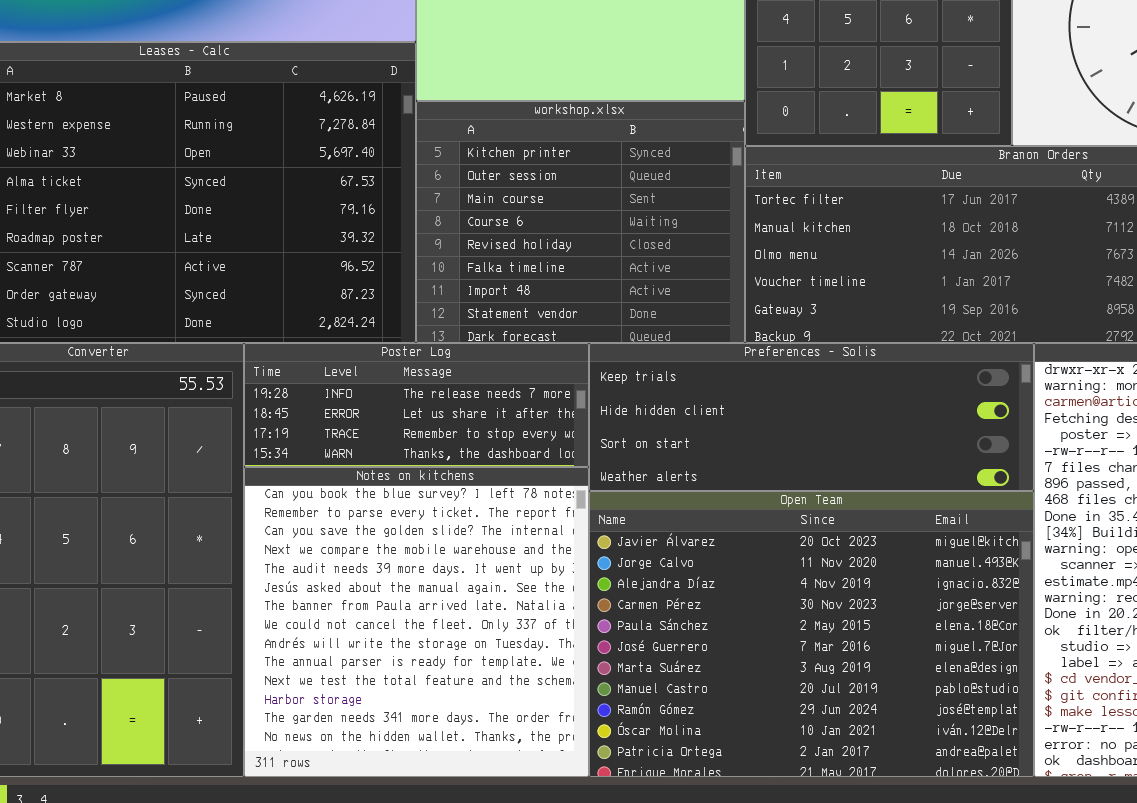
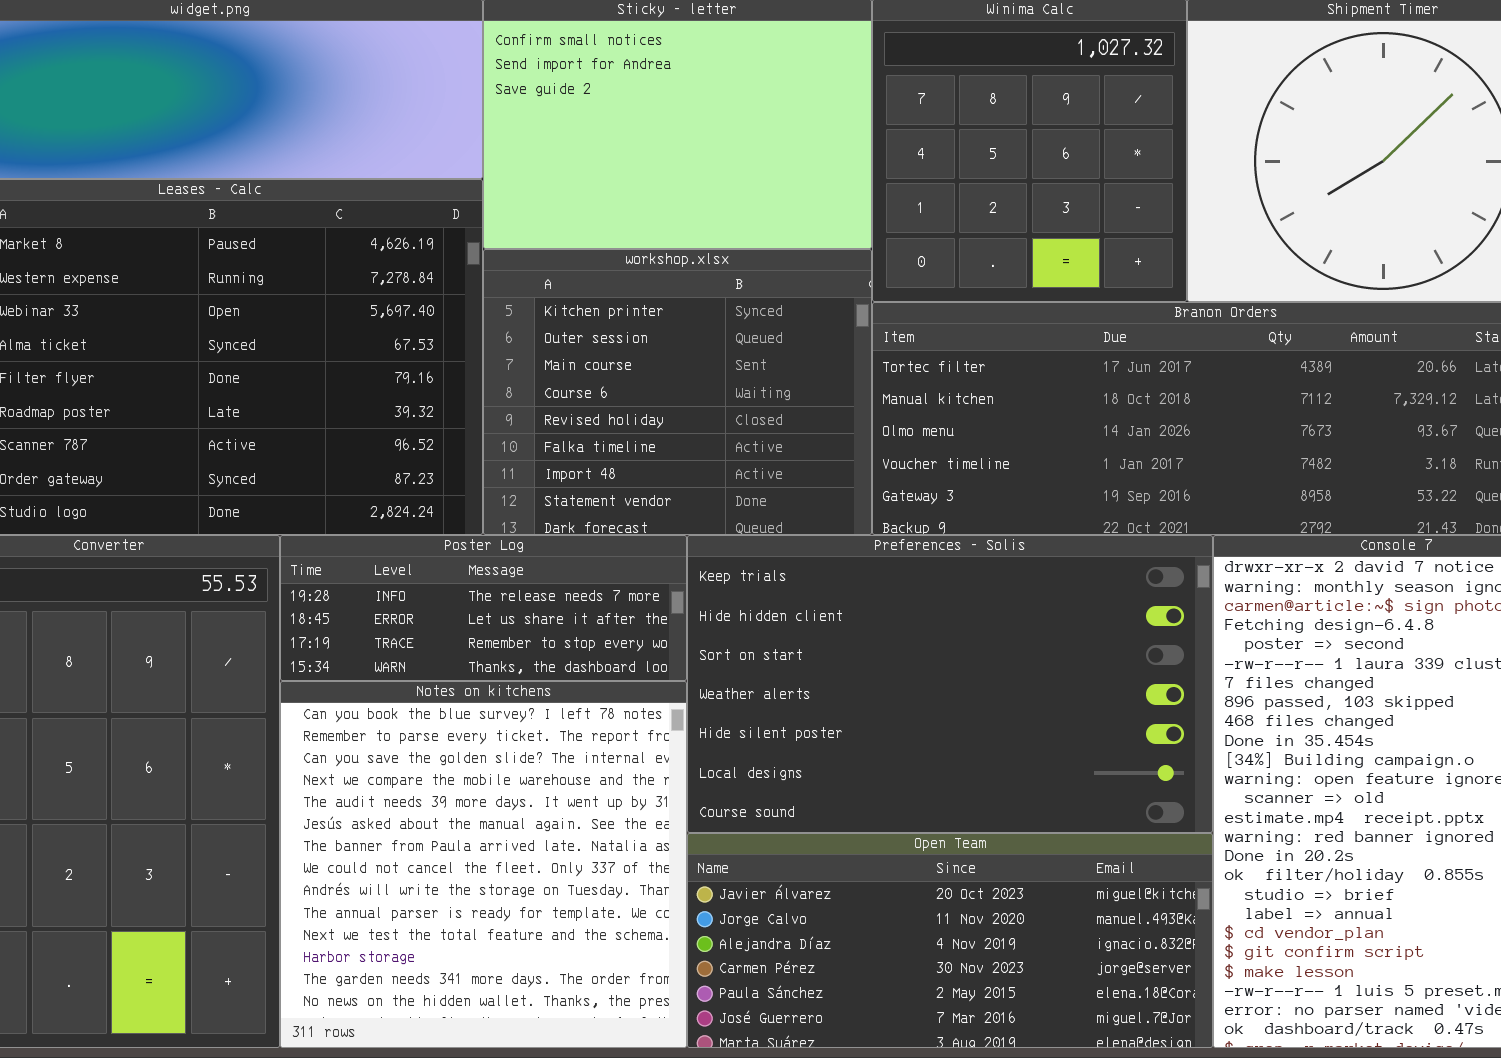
Preferences - Solis: [589,343,1034,491] -> [687,535,1213,833], resized
Open Team: [589,491,1034,777] -> [687,833,1213,1048], resized

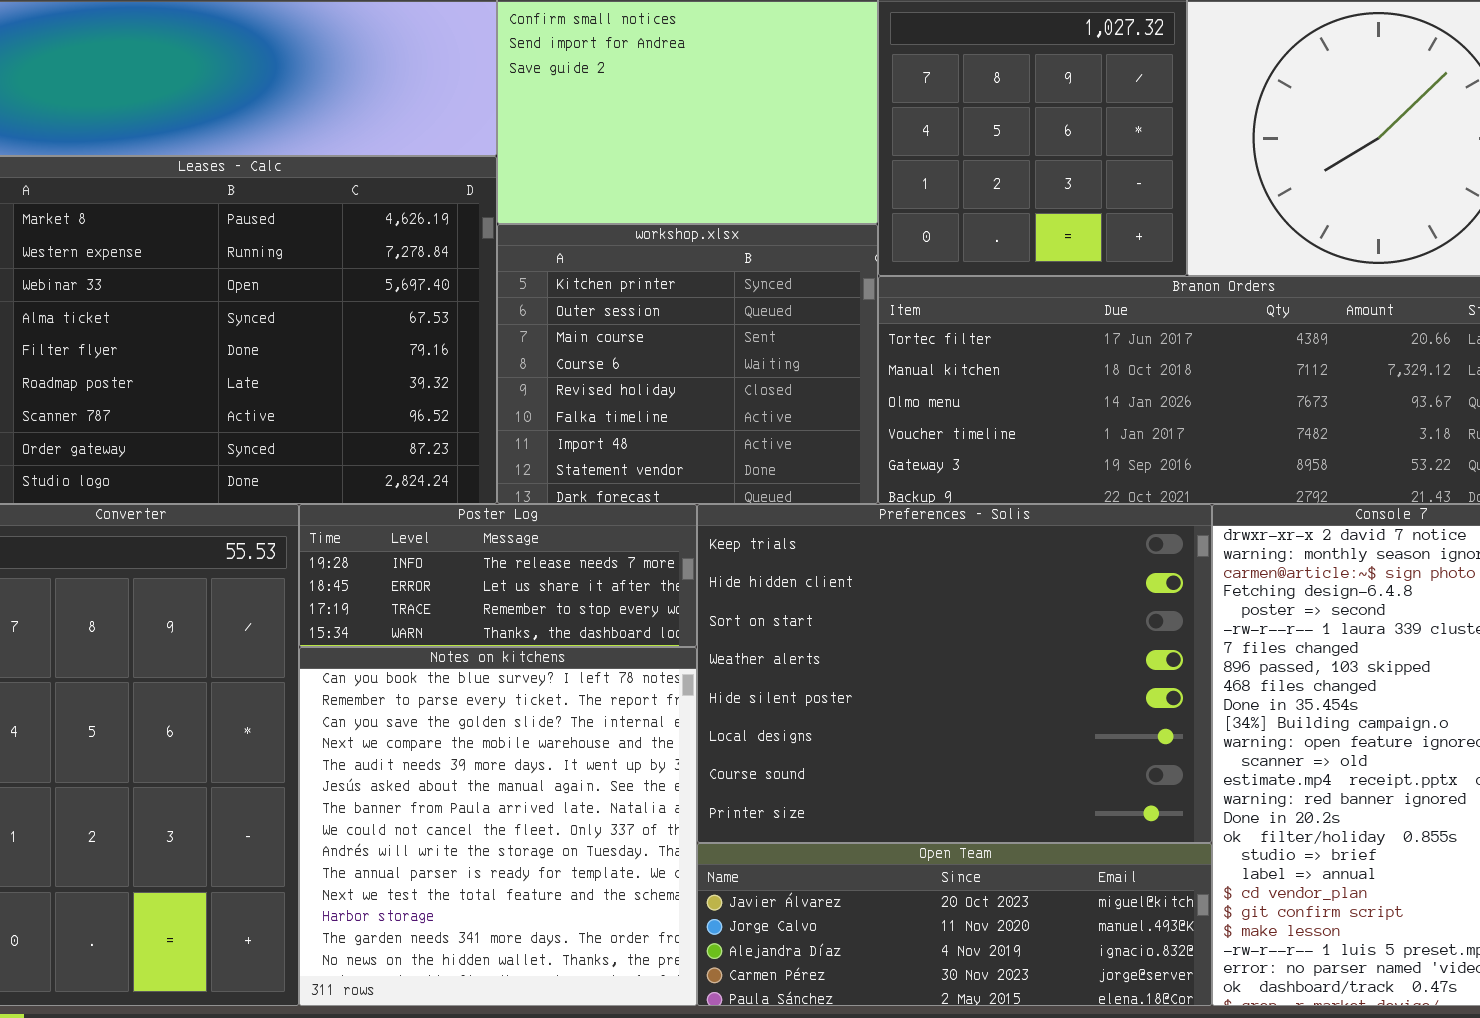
Preferences - Solis: [687,535,1213,833] -> [697,504,1212,843], resized
Open Team: [687,833,1213,1048] -> [697,843,1212,1006], resized

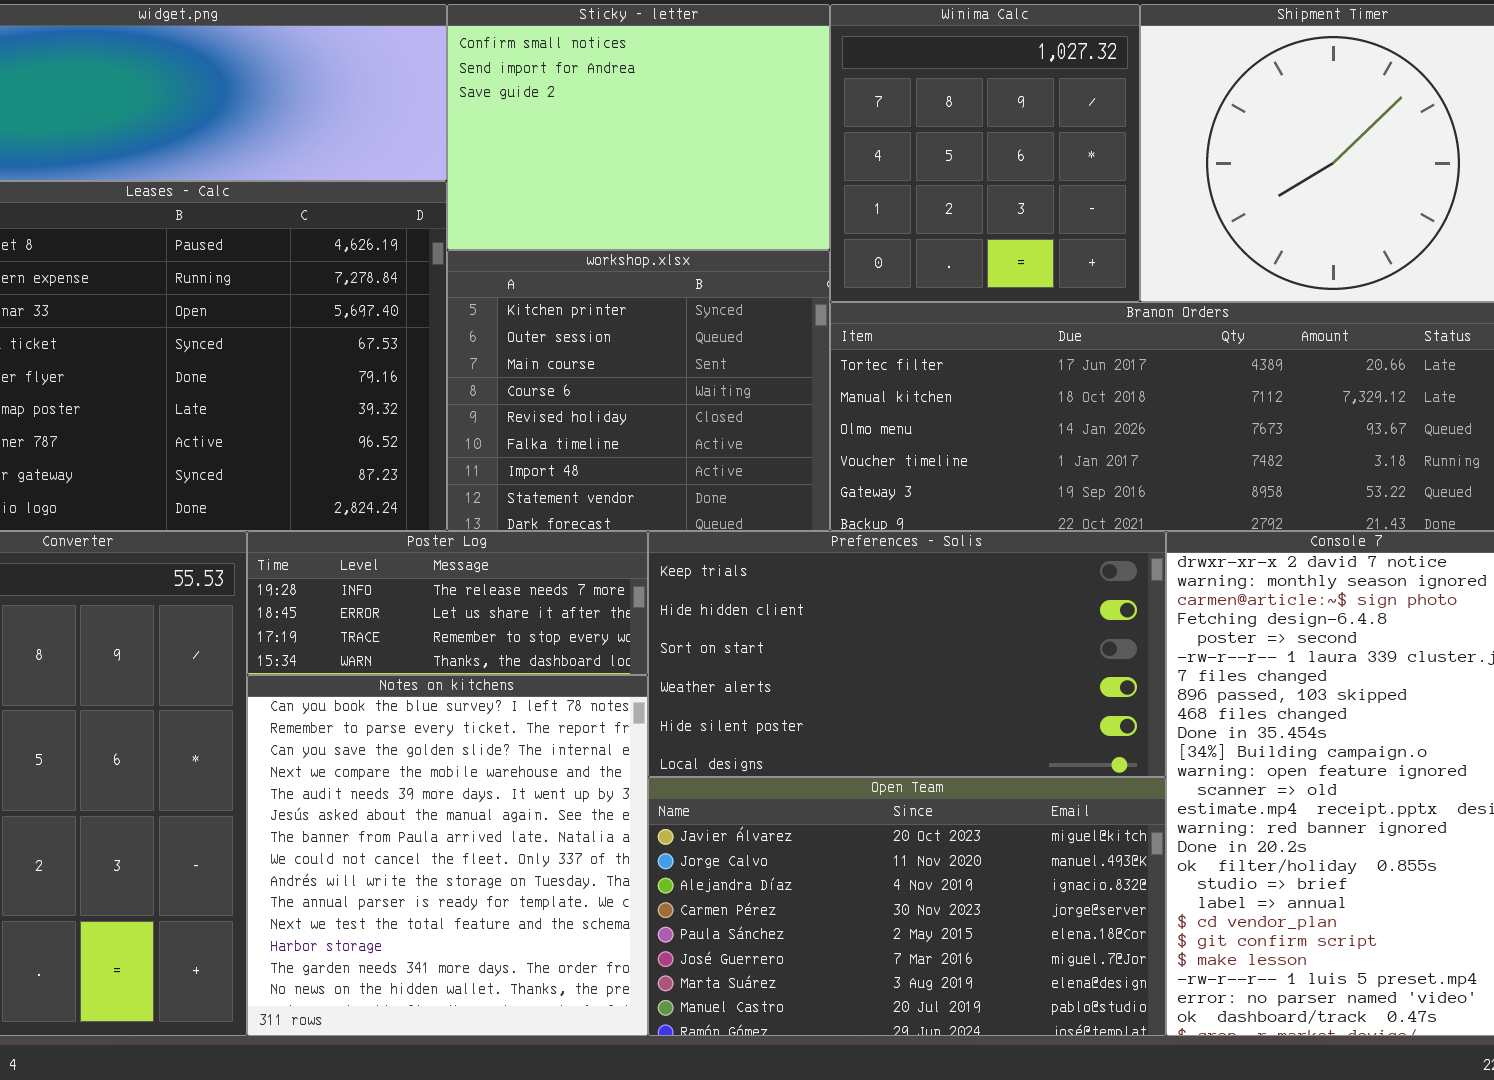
Preferences - Solis: [697,504,1212,843] -> [648,531,1166,777], resized
Open Team: [697,843,1212,1006] -> [648,777,1166,1036], resized

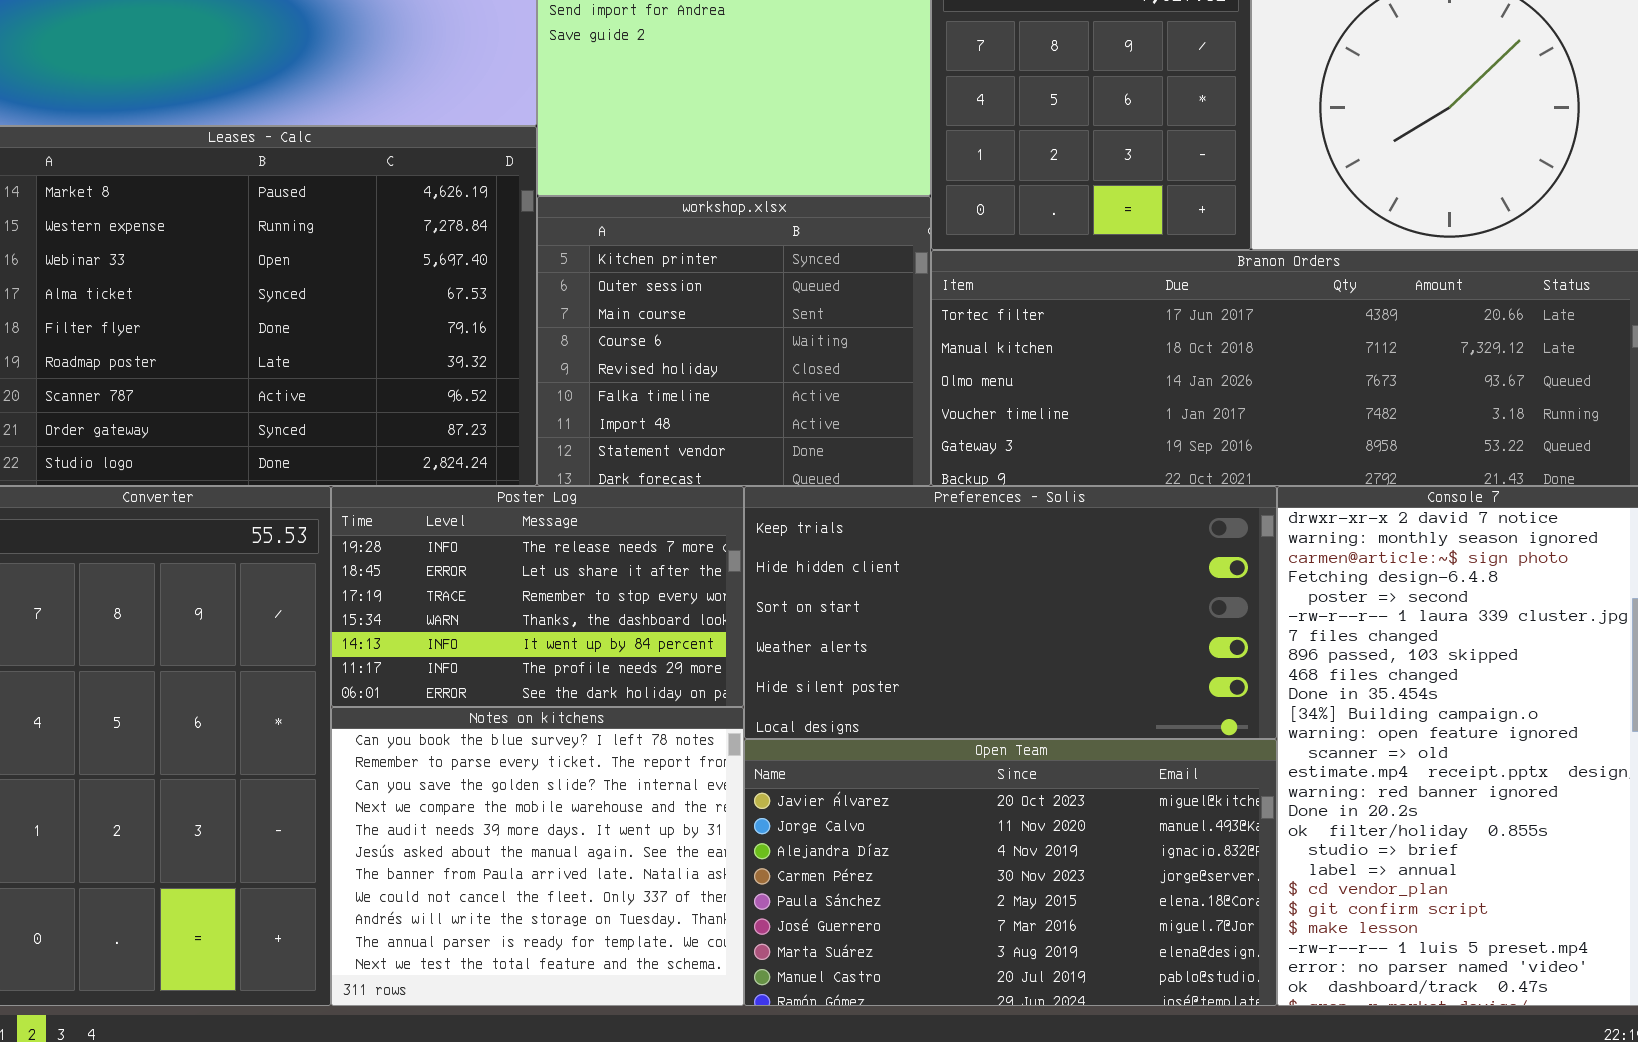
Poster Log: [247,531,648,675] -> [331,486,744,707], resized
Notes on kitchens: [247,675,648,1036] -> [331,707,744,1006], resized

